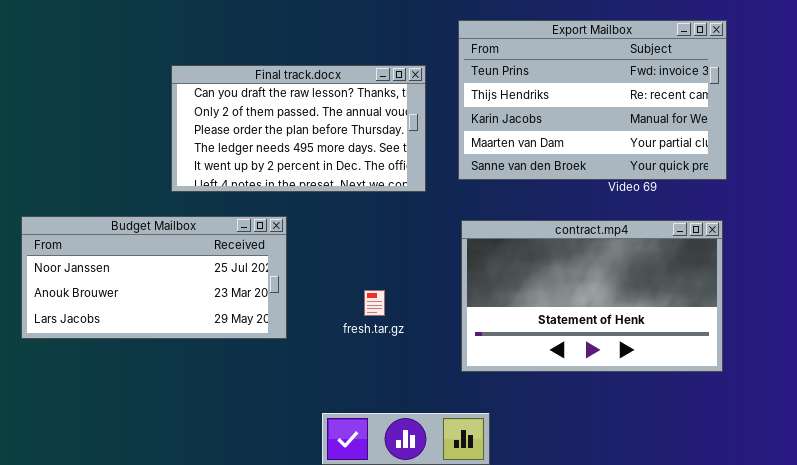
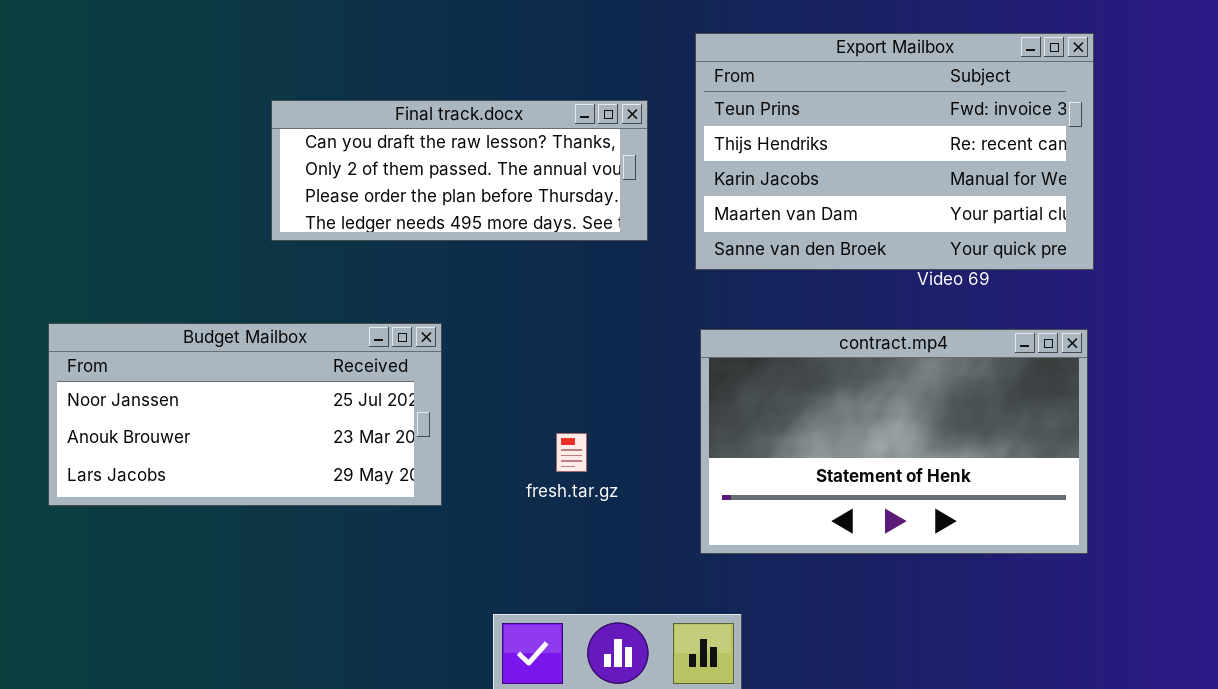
Final track.docx: [171,65,426,192] -> [271,100,648,241], resized

